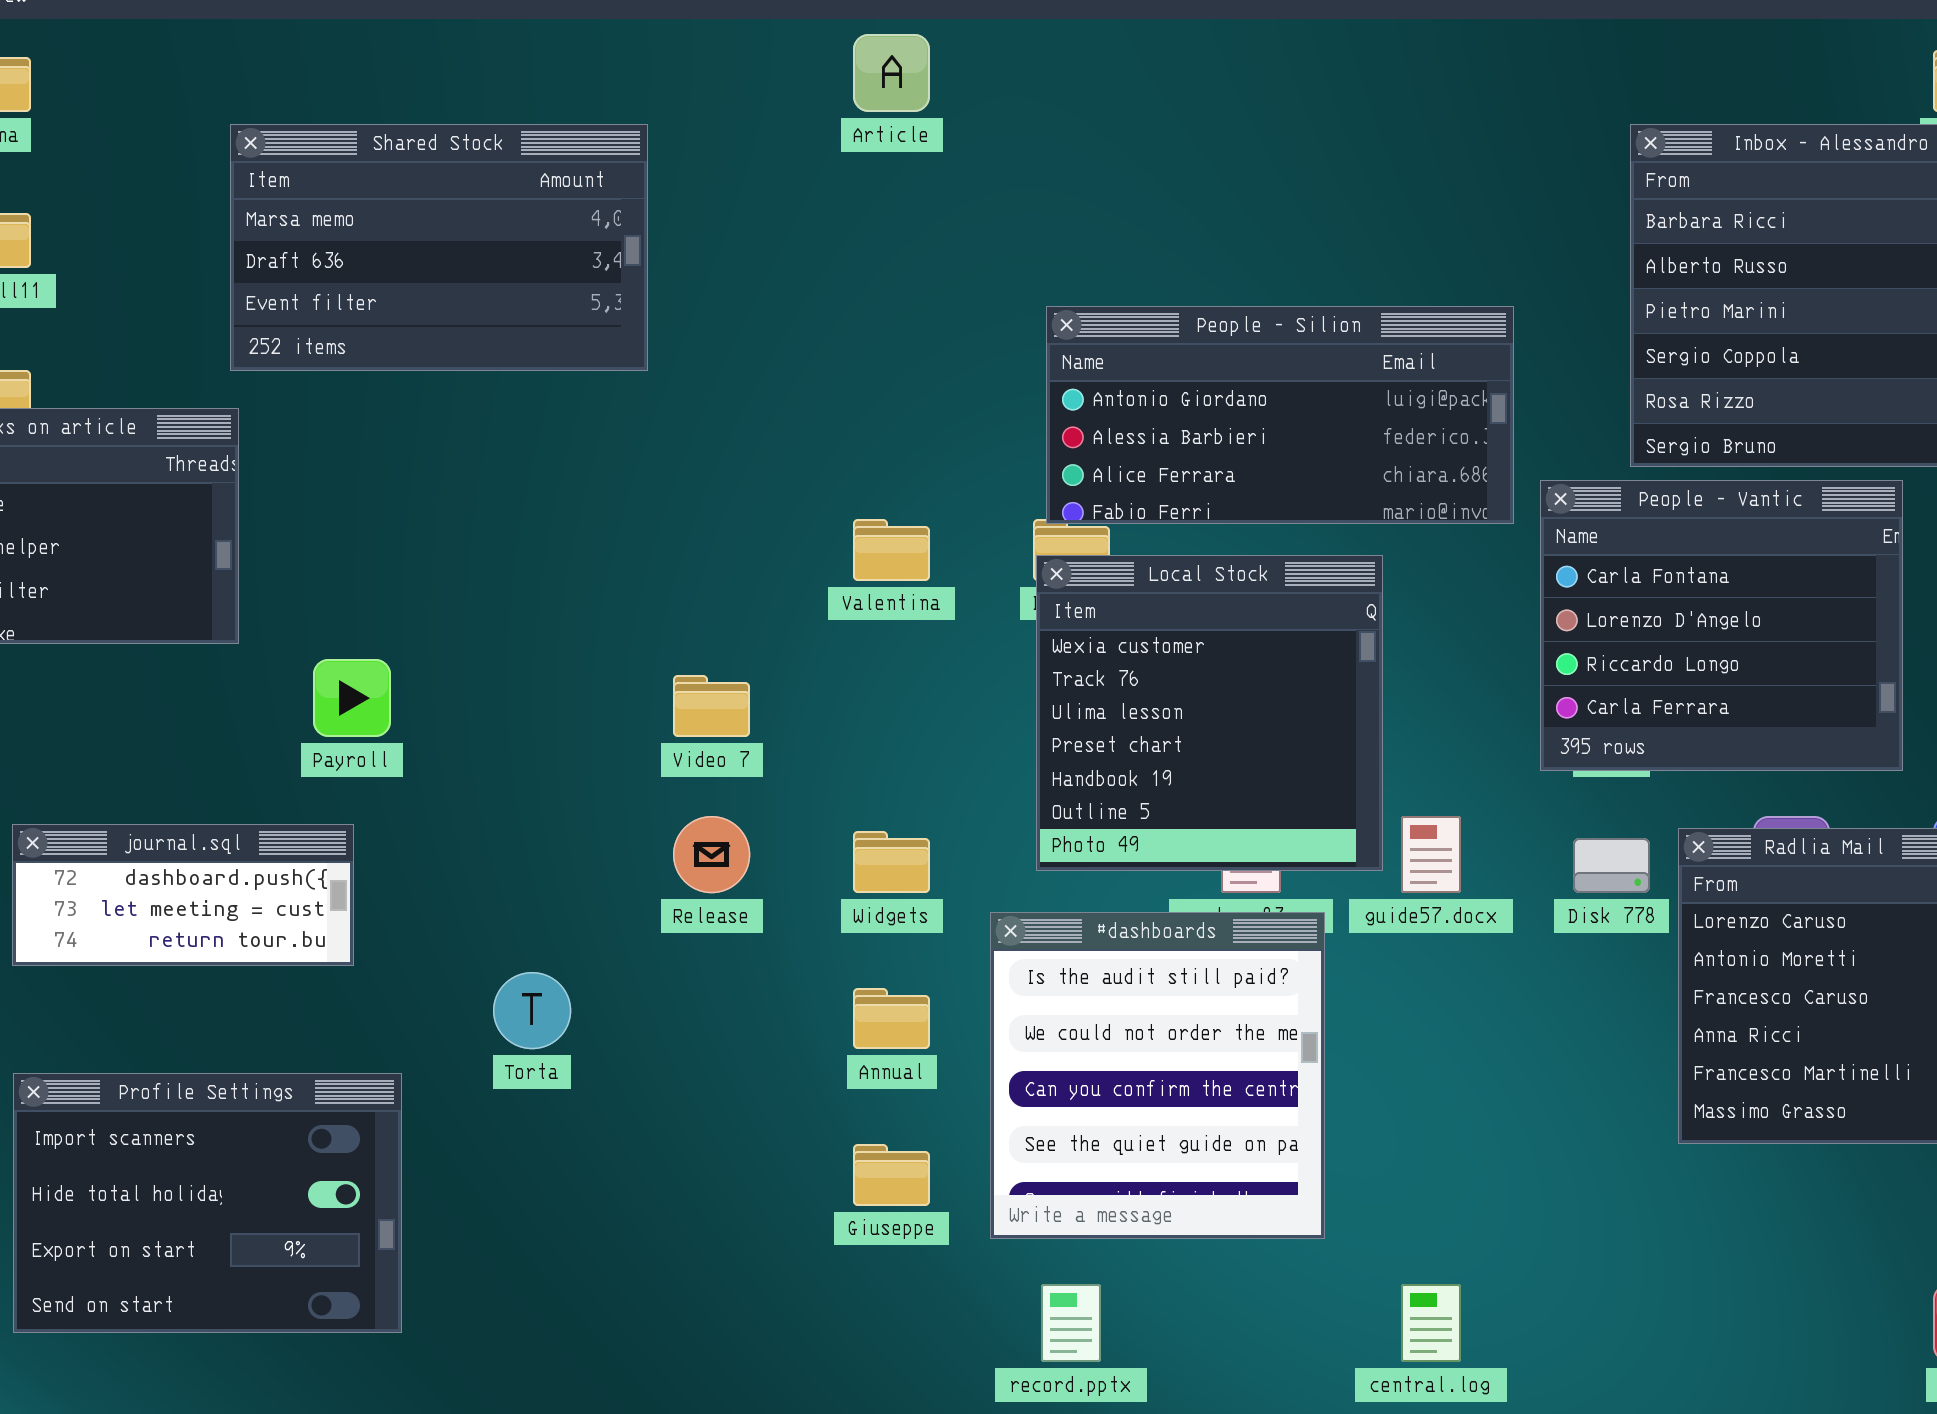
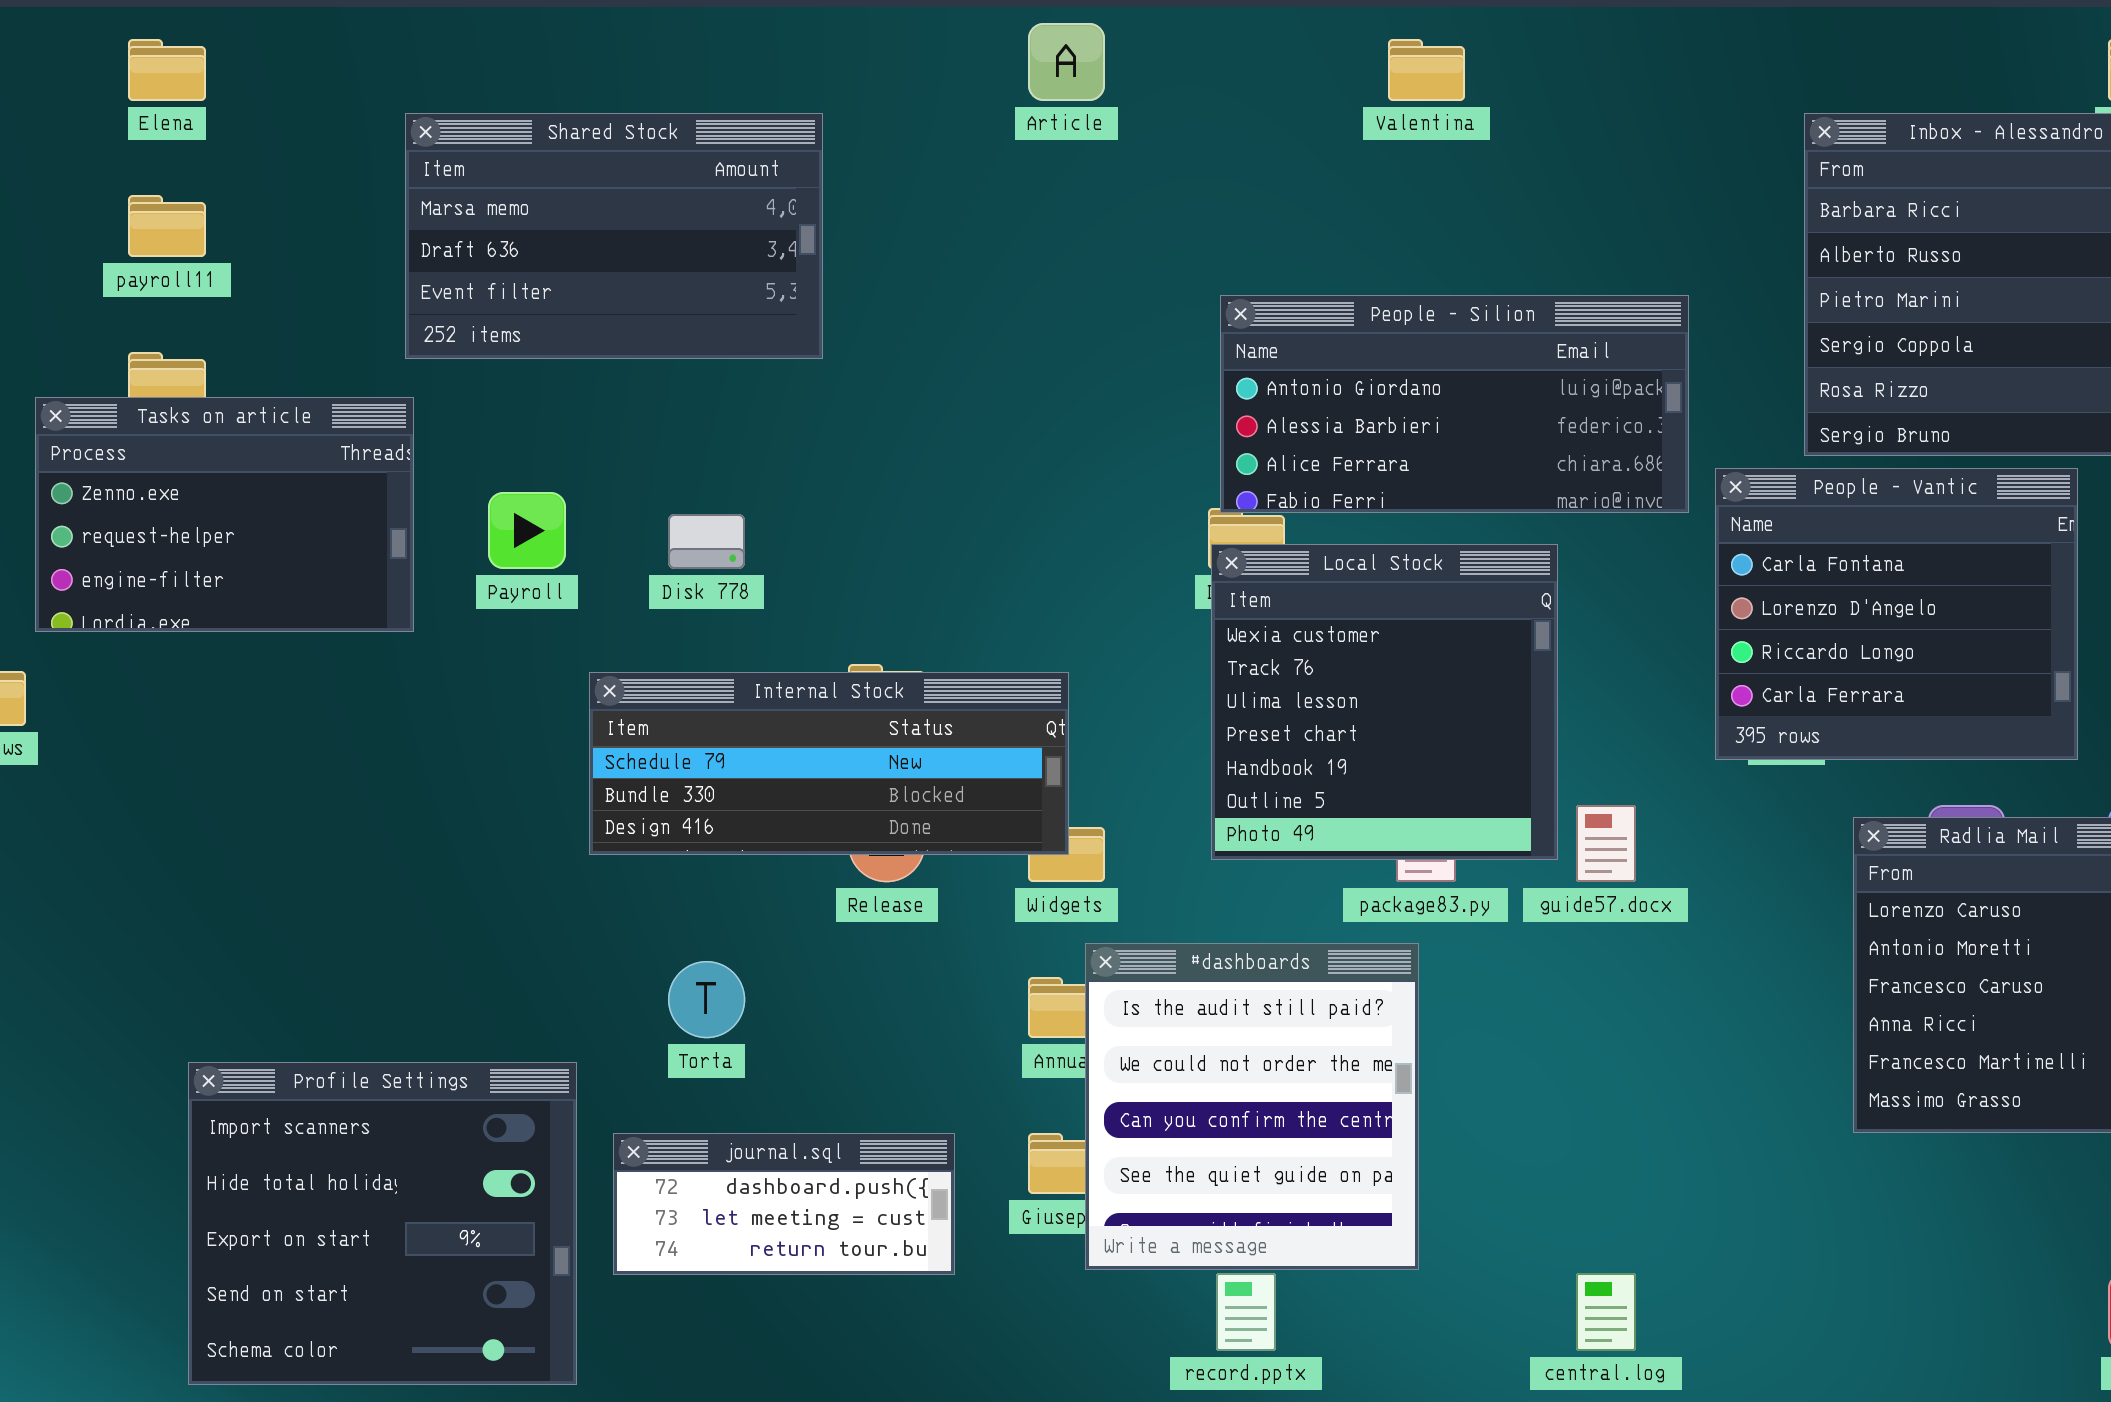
Valentina: [853,519,930,581] -> [1388,39,1465,101], moved
Payroll: [313,659,391,737] -> [488,492,566,569], moved
Internal Stock: none -> [589,672,1069,855], opened
journal.sql: [12,824,354,966] -> [613,1133,955,1275], moved
Disk 778: [1573,838,1650,893] -> [668,514,745,569], moved
#dashboards: [990,912,1325,1239] -> [1085,943,1419,1270], moved
Profile Settings: [13,1073,402,1333] -> [188,1062,577,1385], resized

